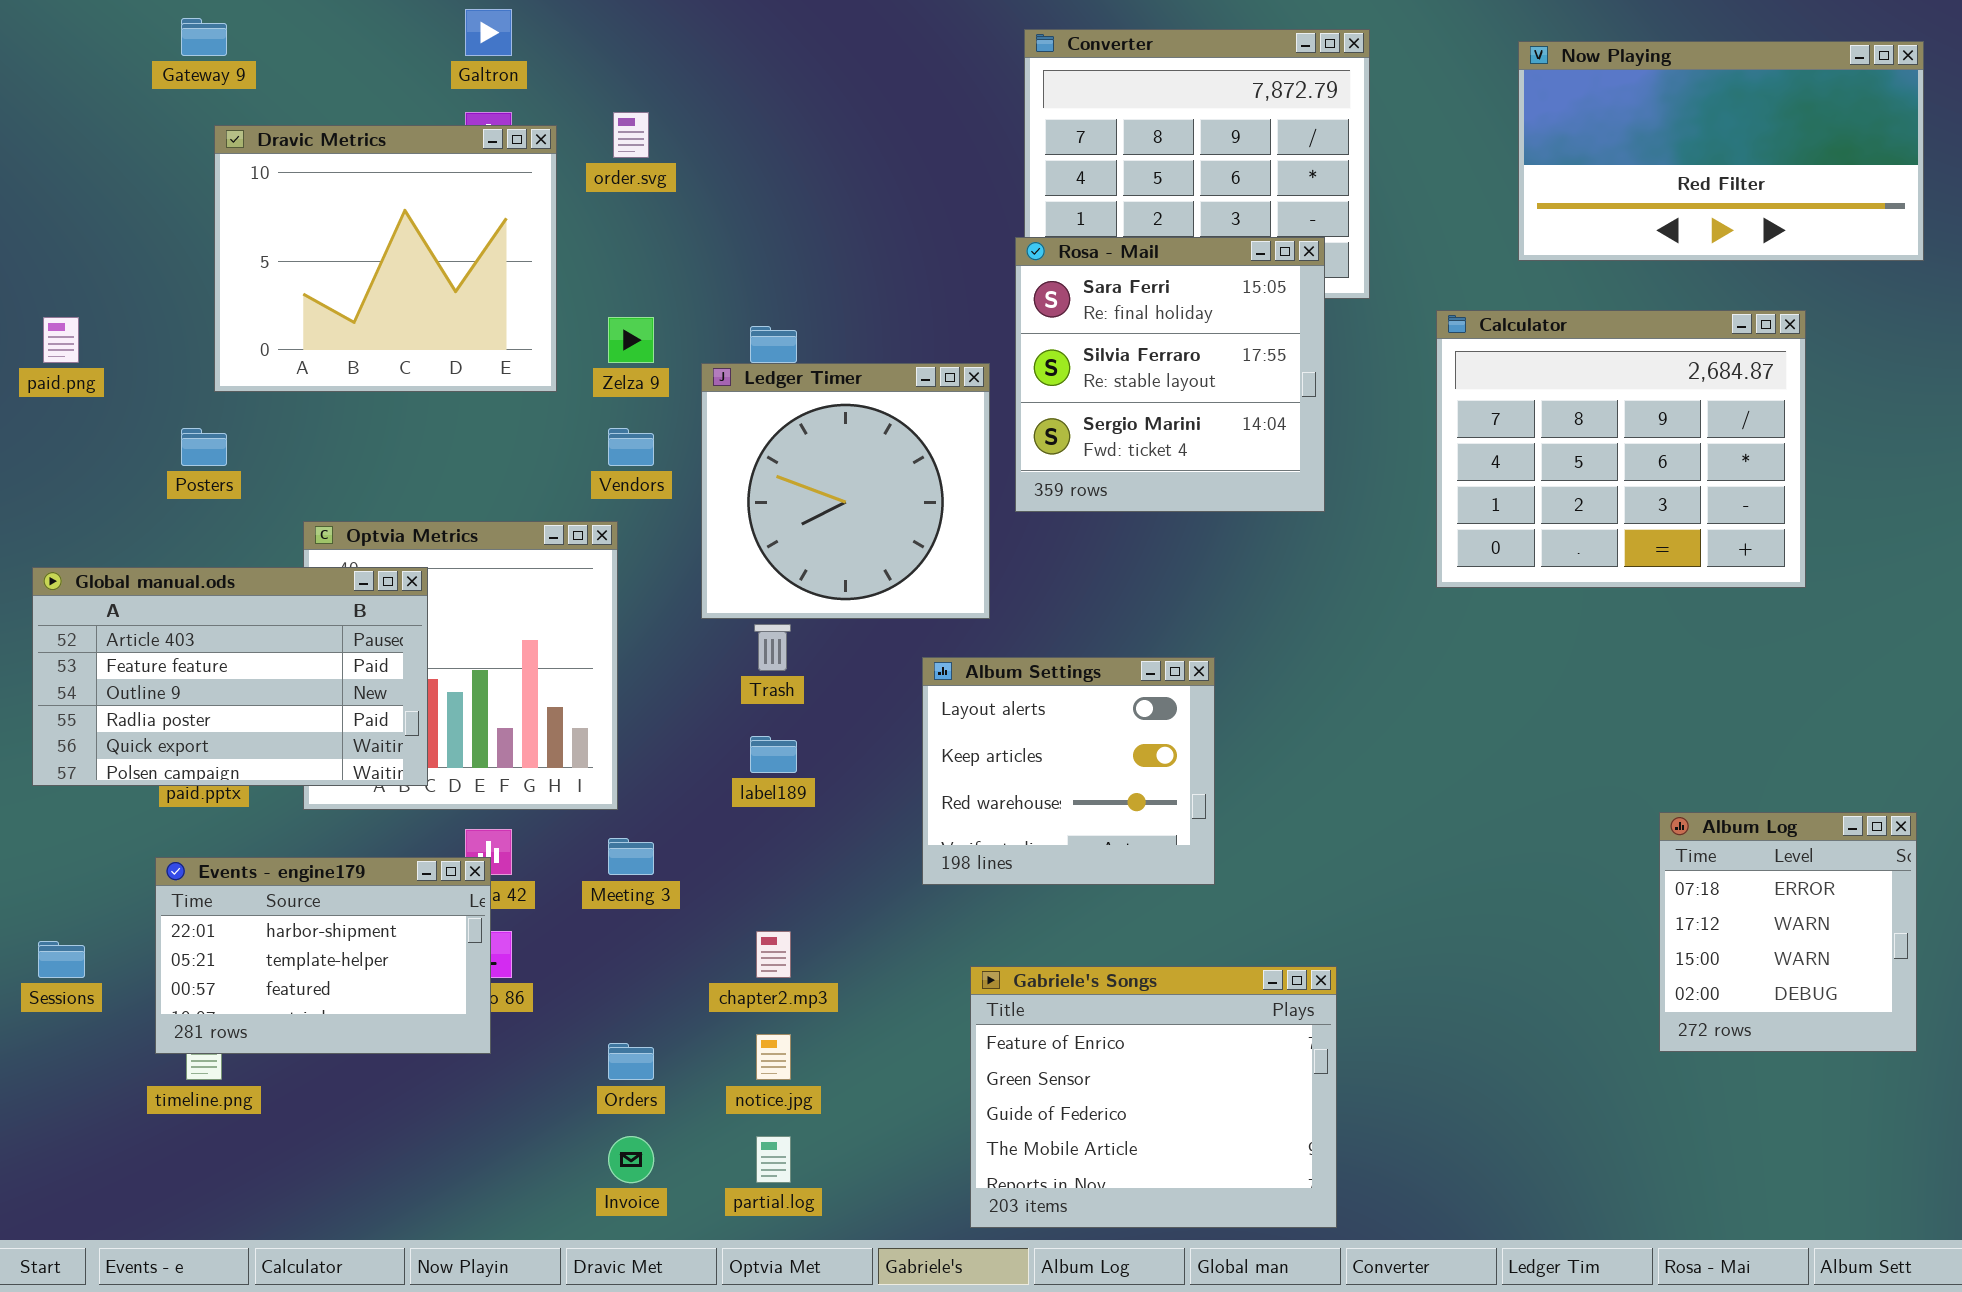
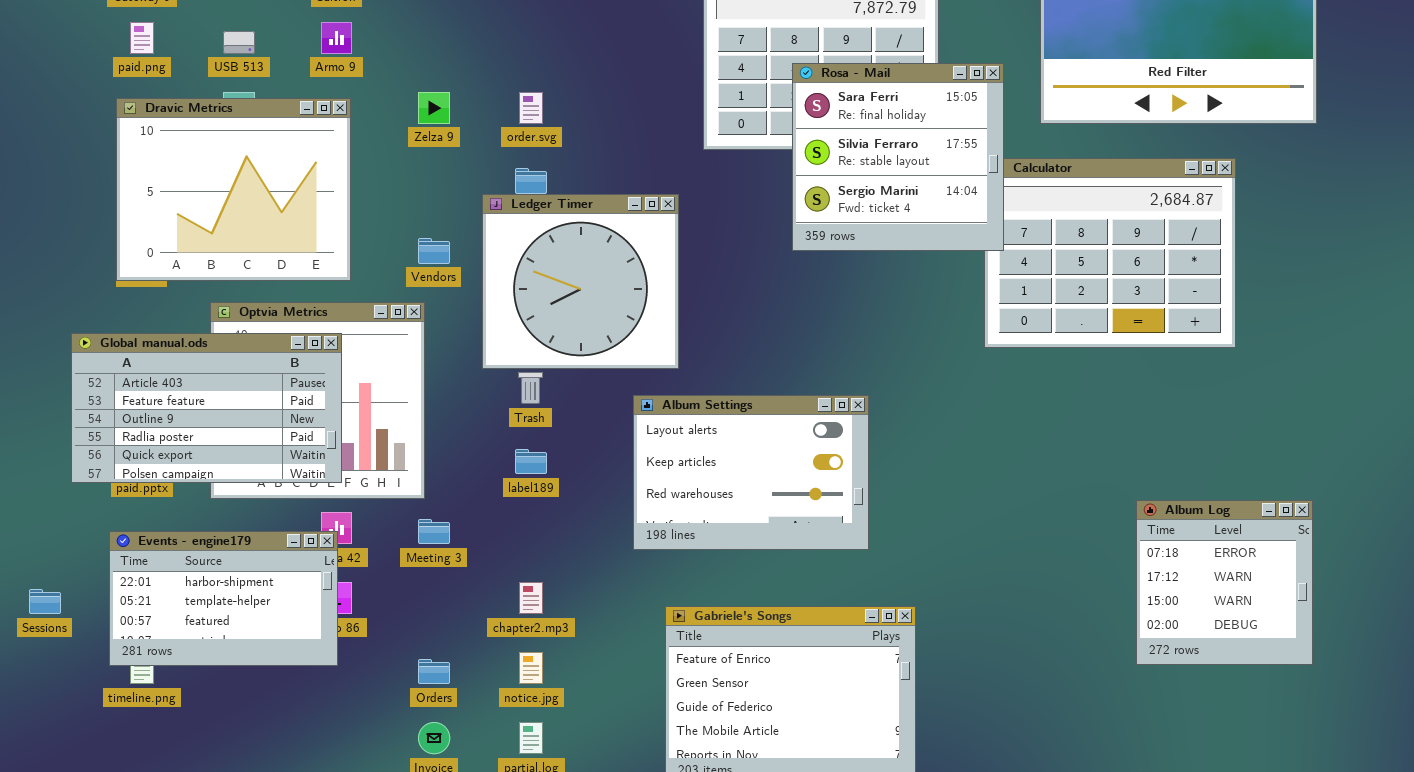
order.svg: [613,112,649,158] -> [519,92,543,124], moved
Dravic Metrics: [214,125,557,392] -> [116,98,351,281], moved
Rosa - Mail: [1015,237,1325,512] -> [792,63,1004,251], moved
paid.png: [43,317,79,363] -> [130,22,154,54], moved
Zelza 9: [608,317,654,363] -> [418,92,450,124], moved
Global manual.ods: [32,567,428,786] -> [71,333,342,483], moved
Album Settings: [922,657,1215,885] -> [633,395,869,550], resized

